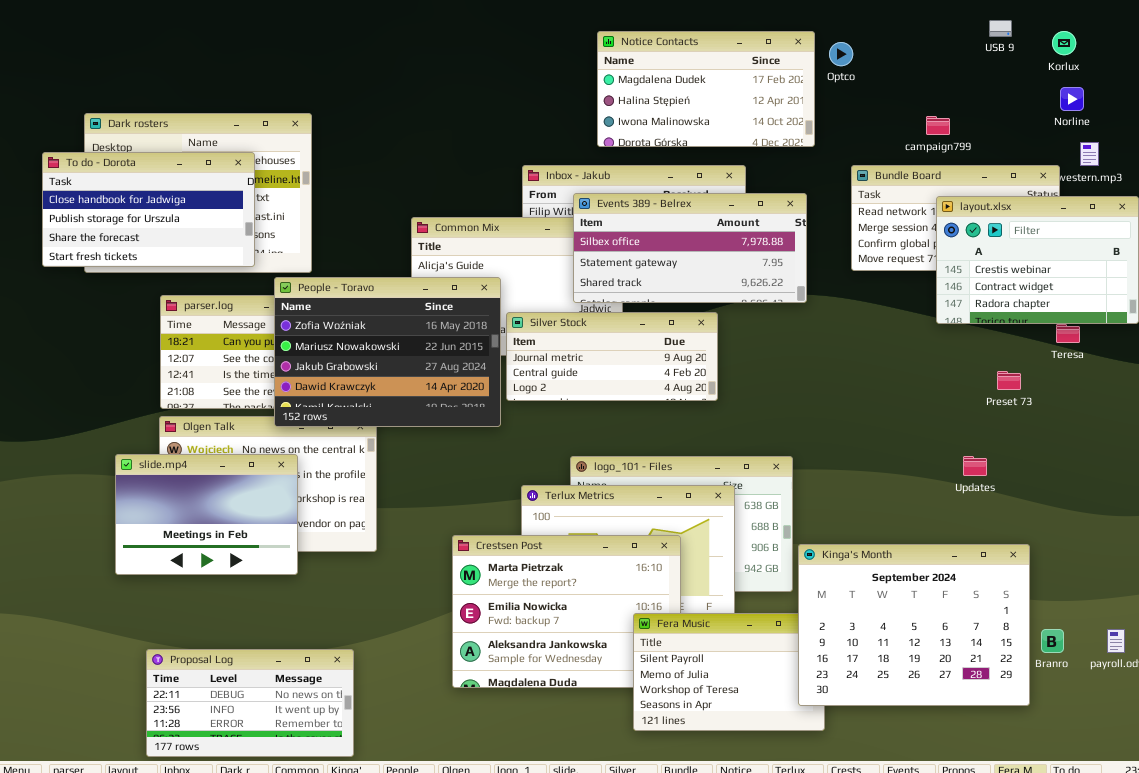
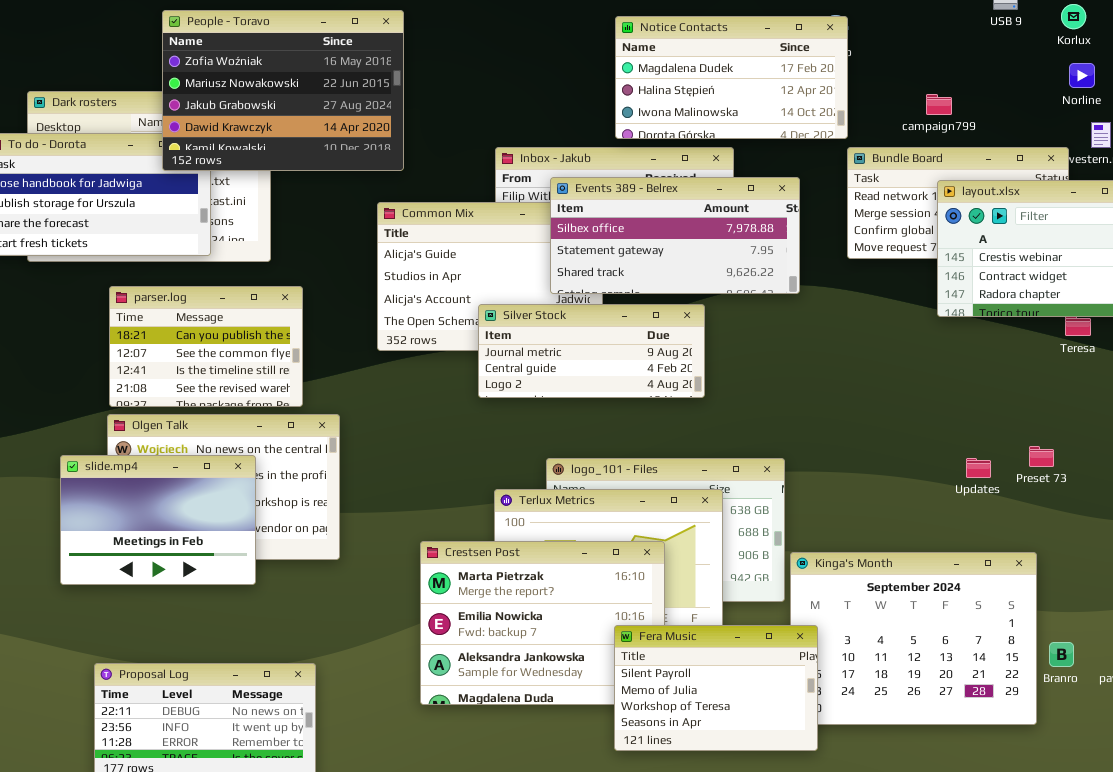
Notice Contacts: [597,31,815,147] -> [615,16,848,139], moved
People - Toravo: [274,277,501,427] -> [162,10,404,171], moved
Preset 73: [997,371,1021,390] -> [1029,446,1054,467], moved
Fera Music: [633,613,825,731] -> [614,625,818,751], raised

